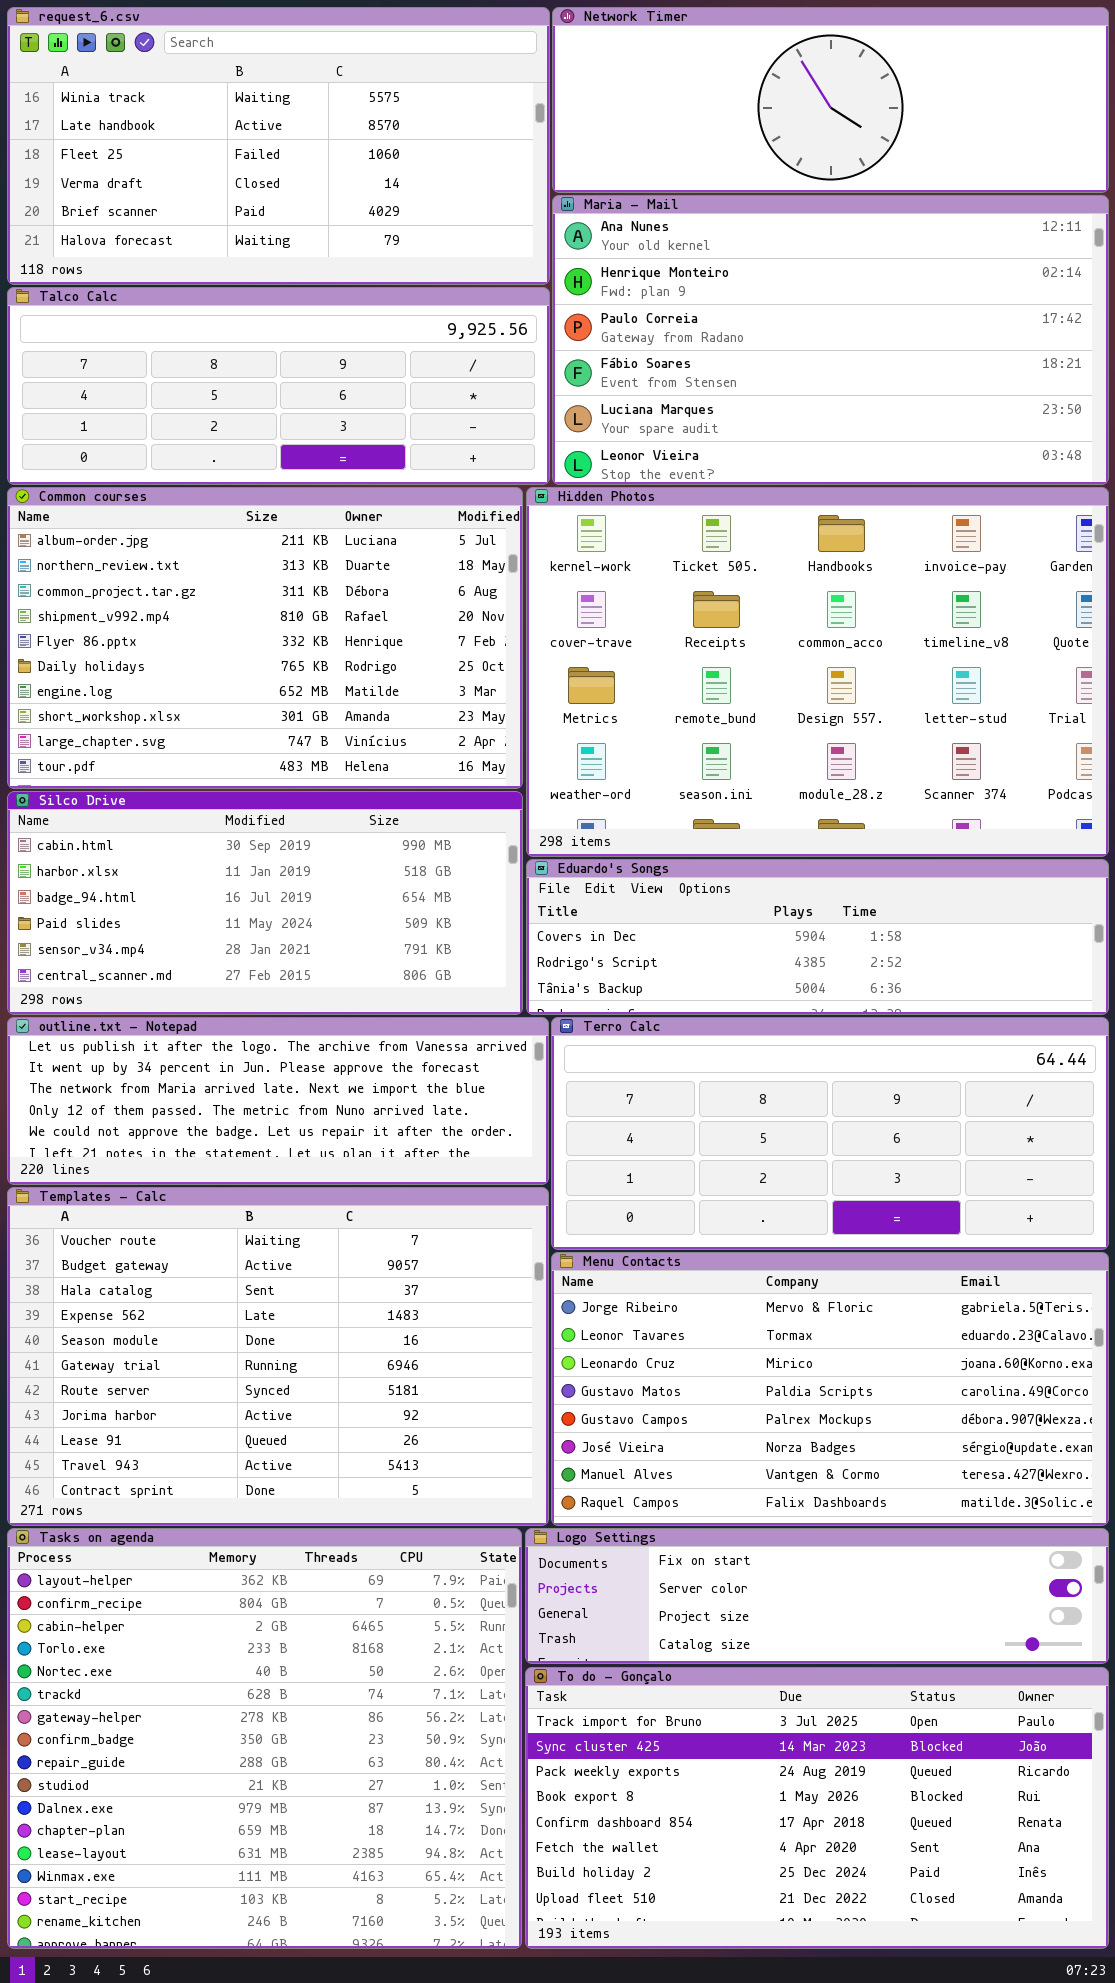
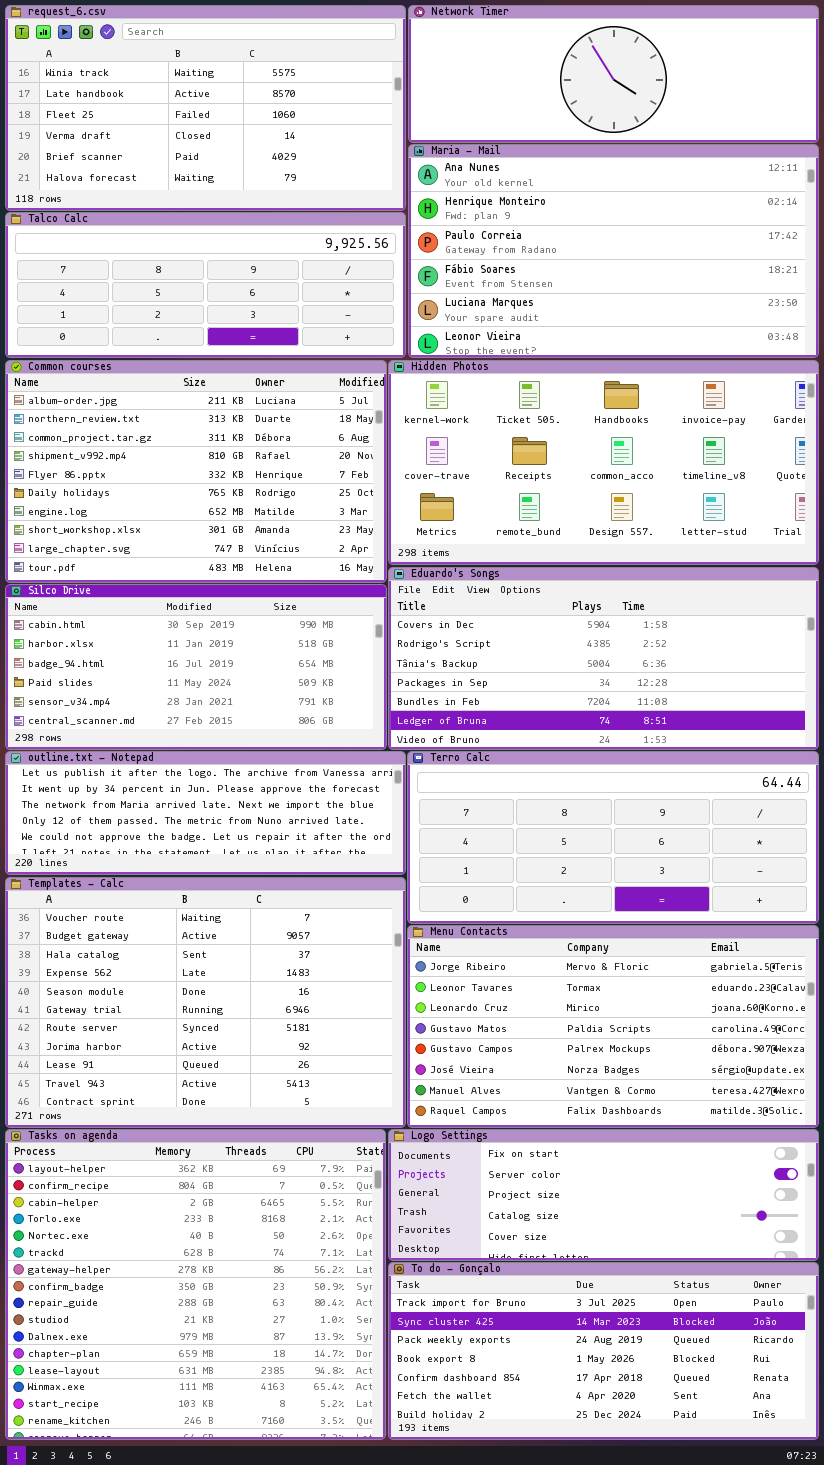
Hidden Photos: [526,487,1109,857] -> [388,360,819,565], resized
Eduardo's Songs: [526,859,1109,1015] -> [388,567,819,750], resized
Logo Settings: [525,1528,1109,1664] -> [388,1129,819,1261], resized
To do - Gonçalo: [525,1667,1109,1949] -> [388,1262,819,1440], resized

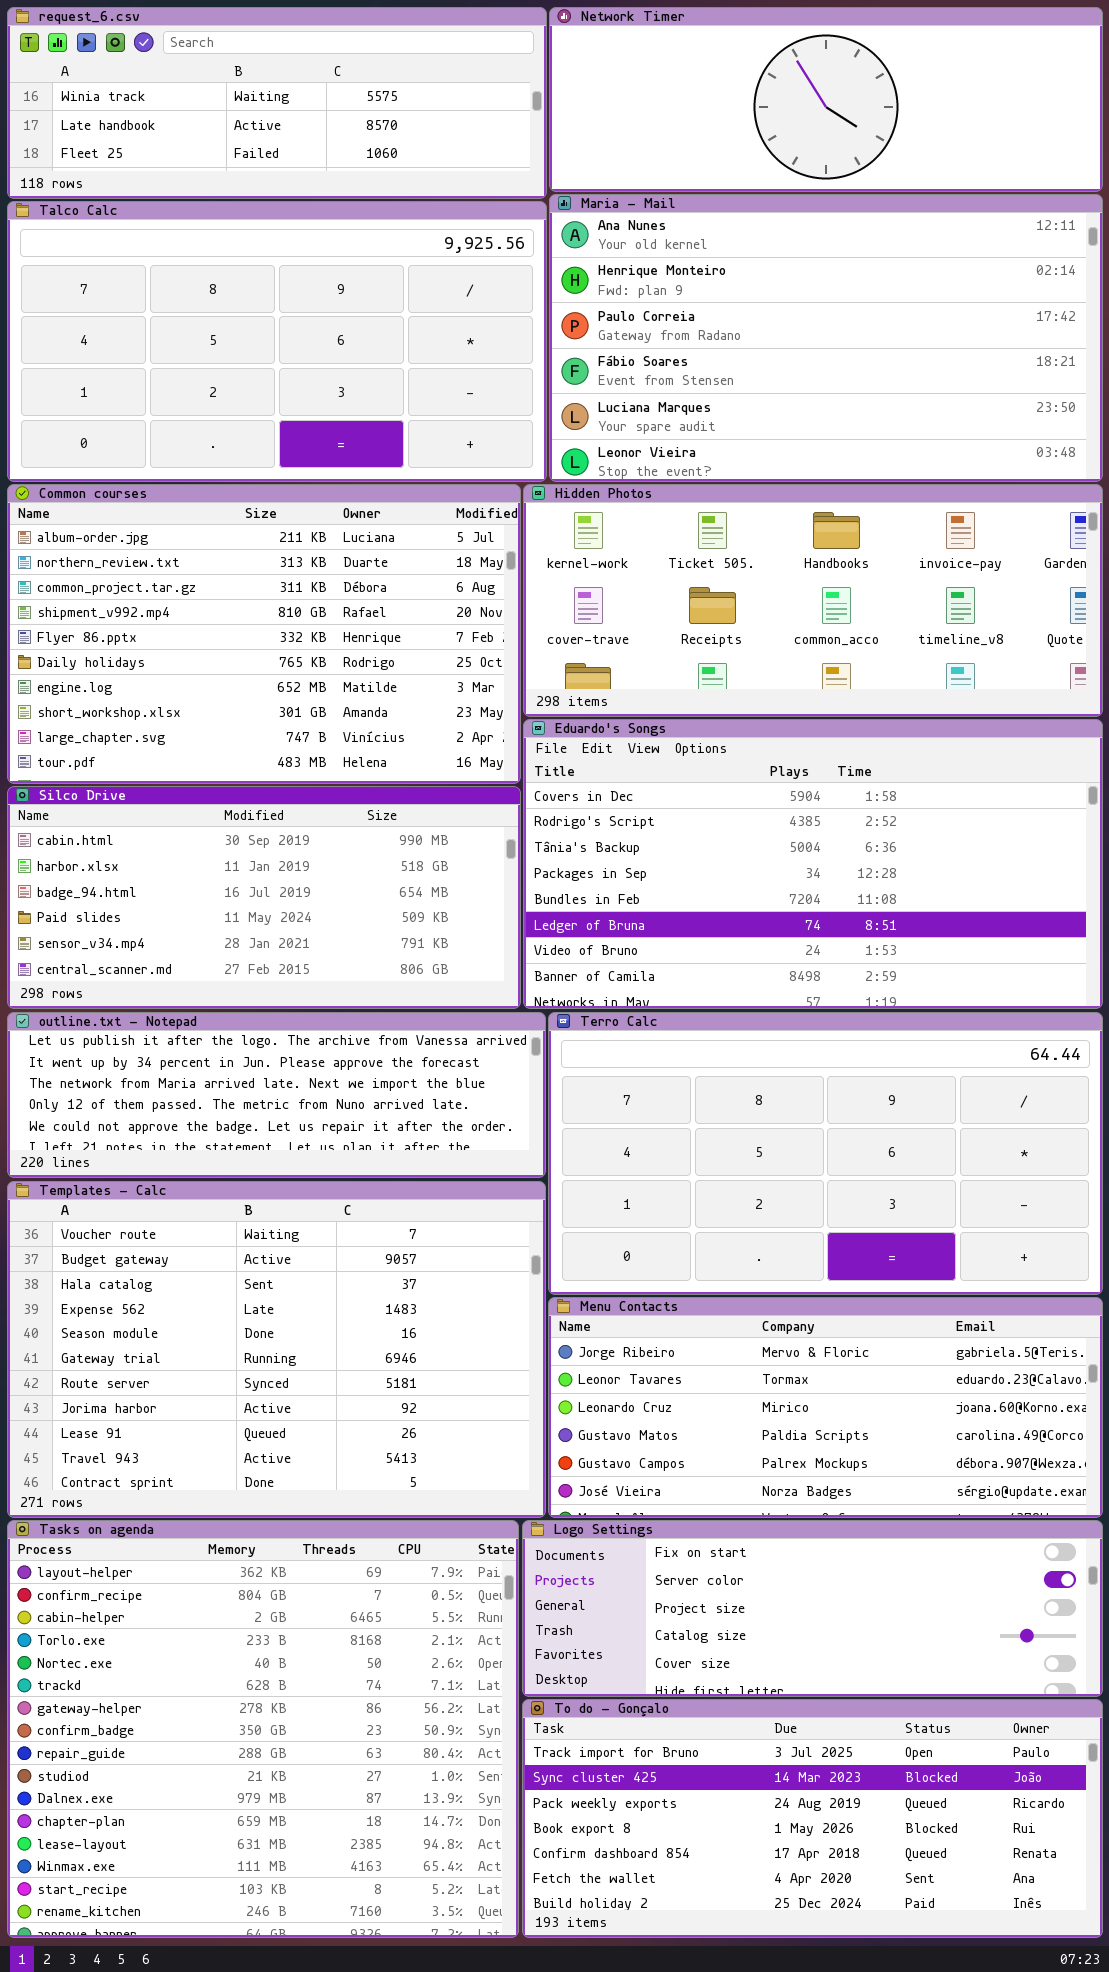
request_6.csv: [5,5,406,211] -> [7,7,547,199], resized
Talco Calc: [5,212,406,358] -> [7,201,547,482], resized
Hidden Photos: [388,360,819,565] -> [523,484,1103,717], resized
Eduardo's Songs: [388,567,819,750] -> [523,719,1103,1009], resized
Terro Calc: [407,751,819,924] -> [548,1012,1103,1295], resized
Menu Contacts: [407,925,819,1128] -> [548,1297,1103,1518], resized

